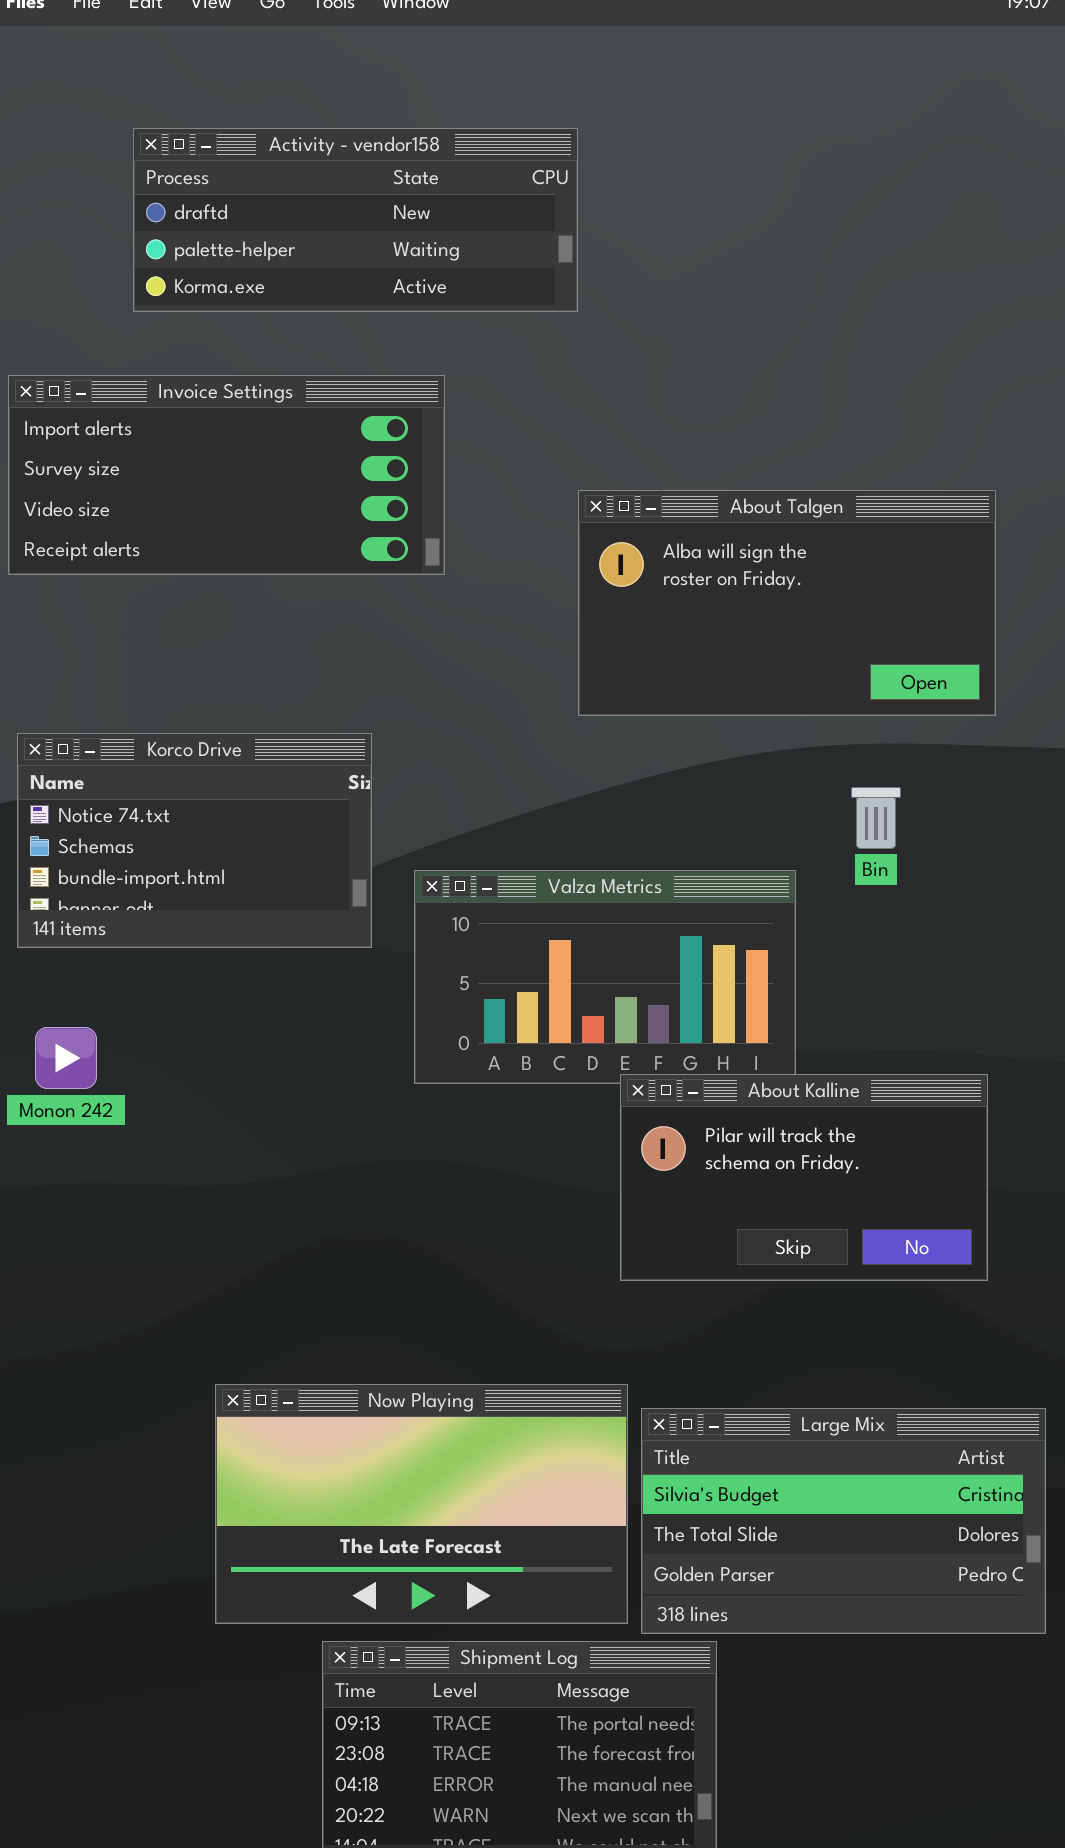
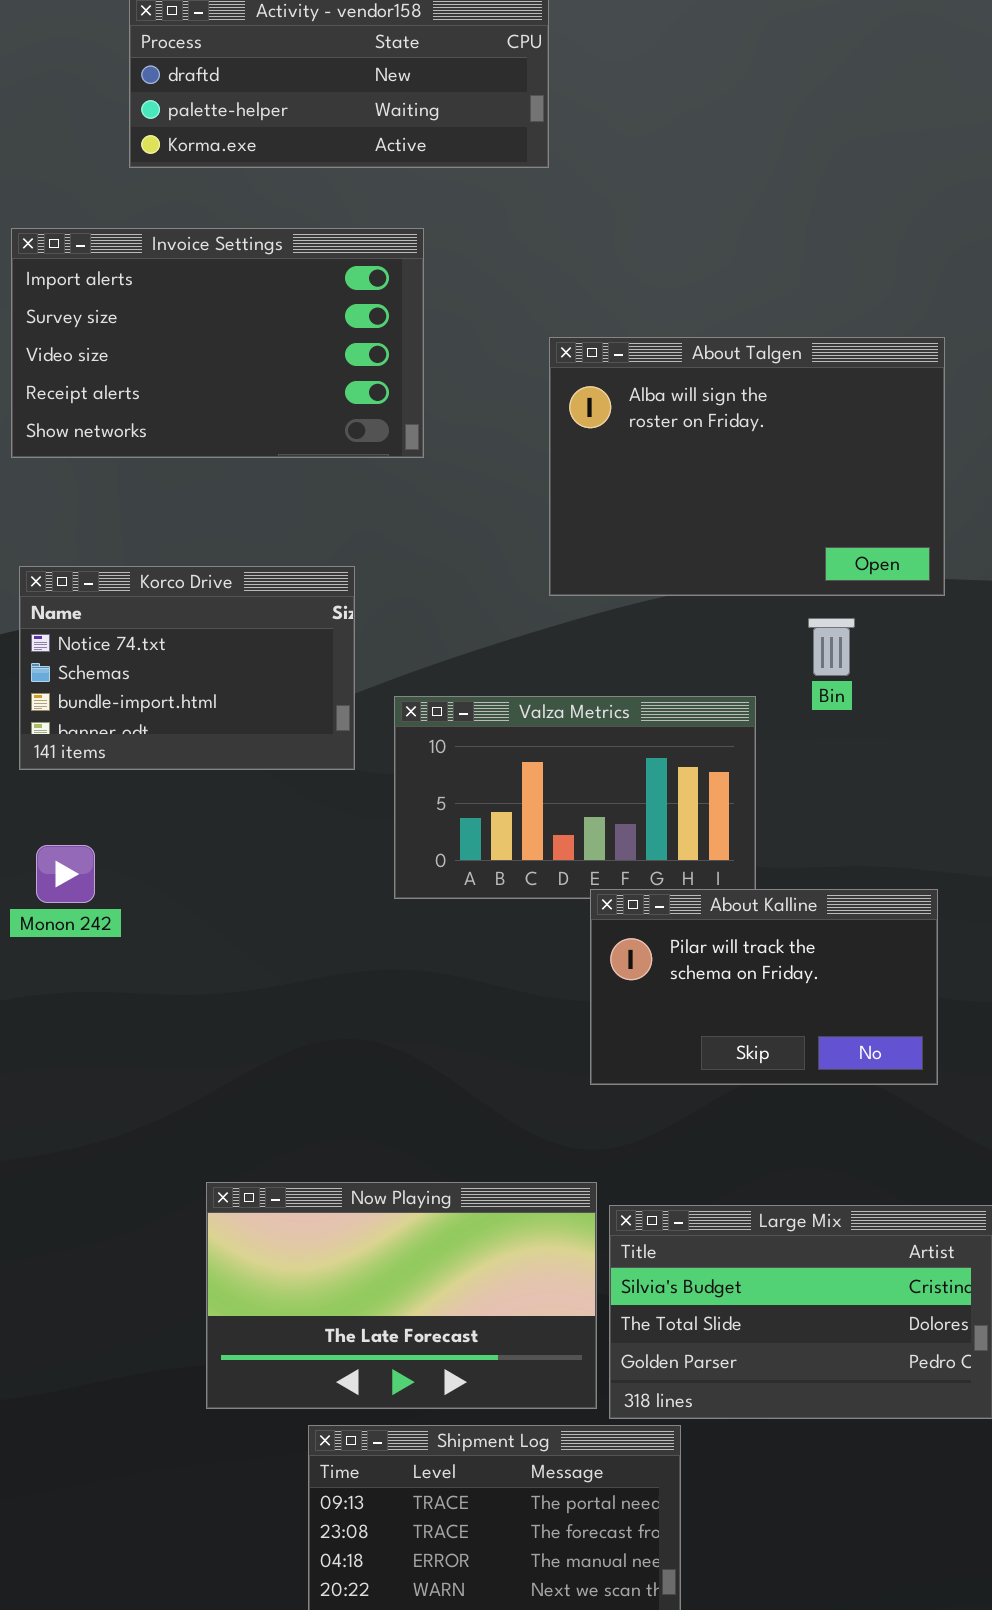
Invoice Settings: [8,375,445,575] -> [11,228,424,458], resized
About Talgen: [578,490,996,716] -> [549,337,945,596], resized

